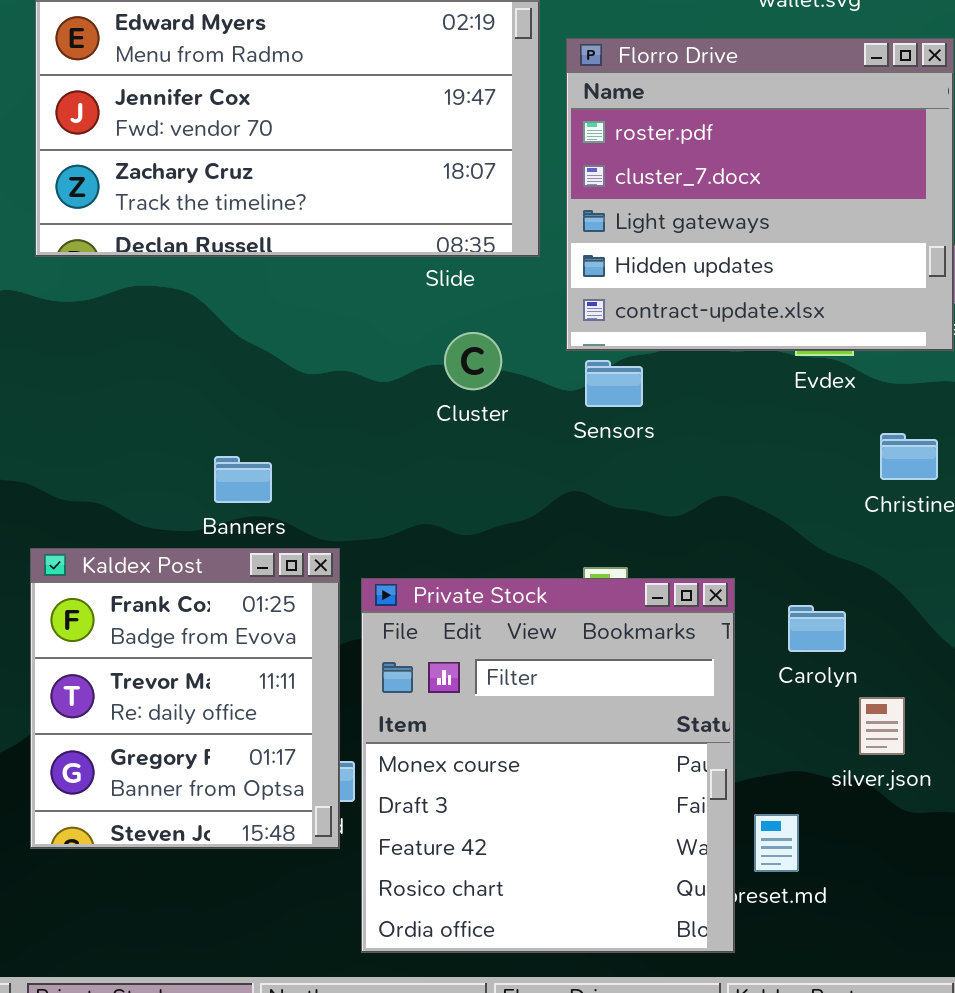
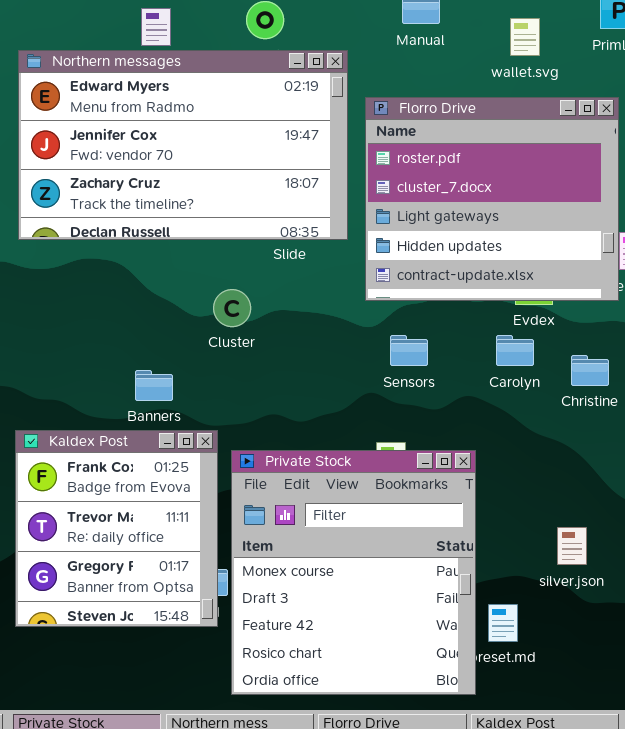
Cluster: [444,332,502,390] -> [213,289,251,327], moved
Sensors: [585,360,643,407] -> [390,335,428,366], moved
Carolyn: [788,605,846,652] -> [496,335,534,366], moved

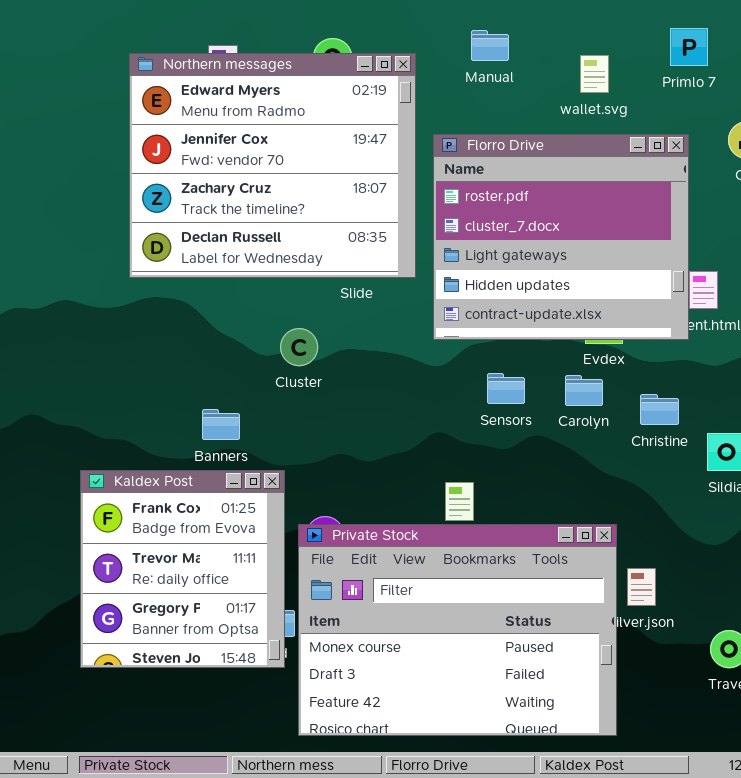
Northern messages: [18,50,348,240] -> [129,53,416,278], resized
Sensors: [390,335,428,366] -> [487,373,525,404], moved
Private Stock: [231,450,476,695] -> [298,524,617,736], resized

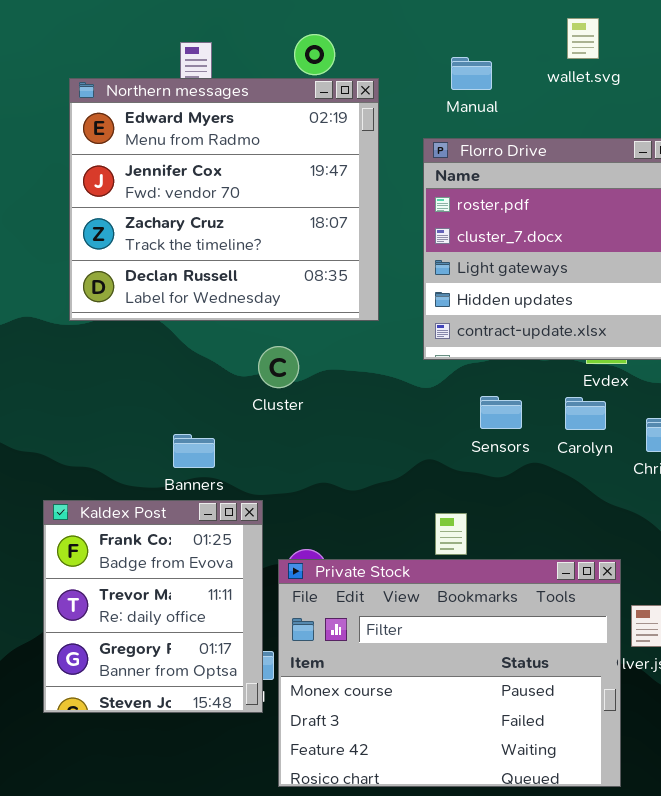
Manual: [471,30,509,61] -> [451,57,492,90], moved
Northern messages: [129,53,416,278] -> [69,78,379,321], moved
wallet.svg: [580,55,609,93] -> [567,18,599,59], moved

